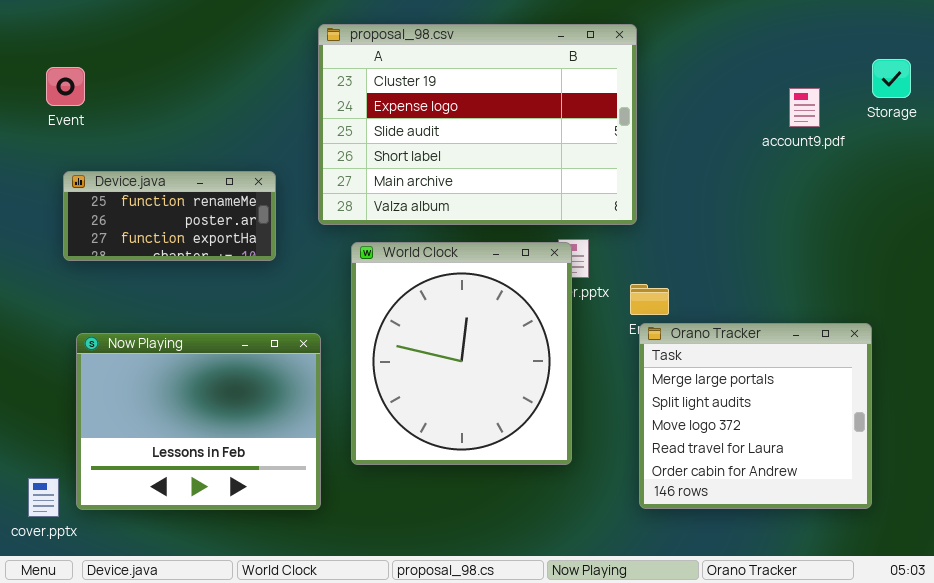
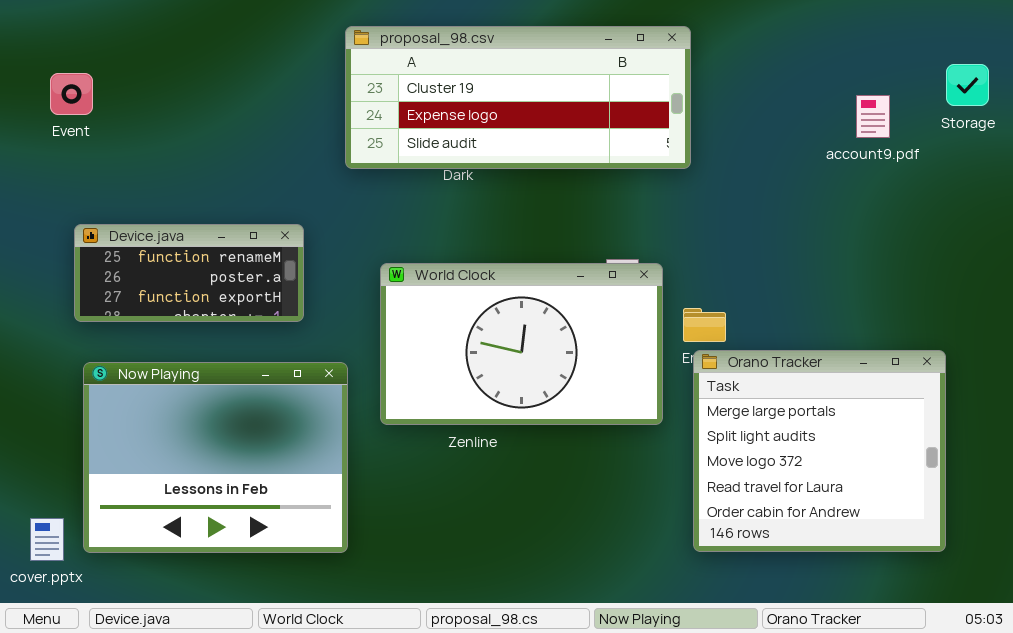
proposal_98.csv: [318,24,637,225] -> [345,26,691,169], resized
Device.java: [63,171,276,261] -> [74,224,304,322], moved
World Clock: [351,242,572,465] -> [380,263,663,425], resized

